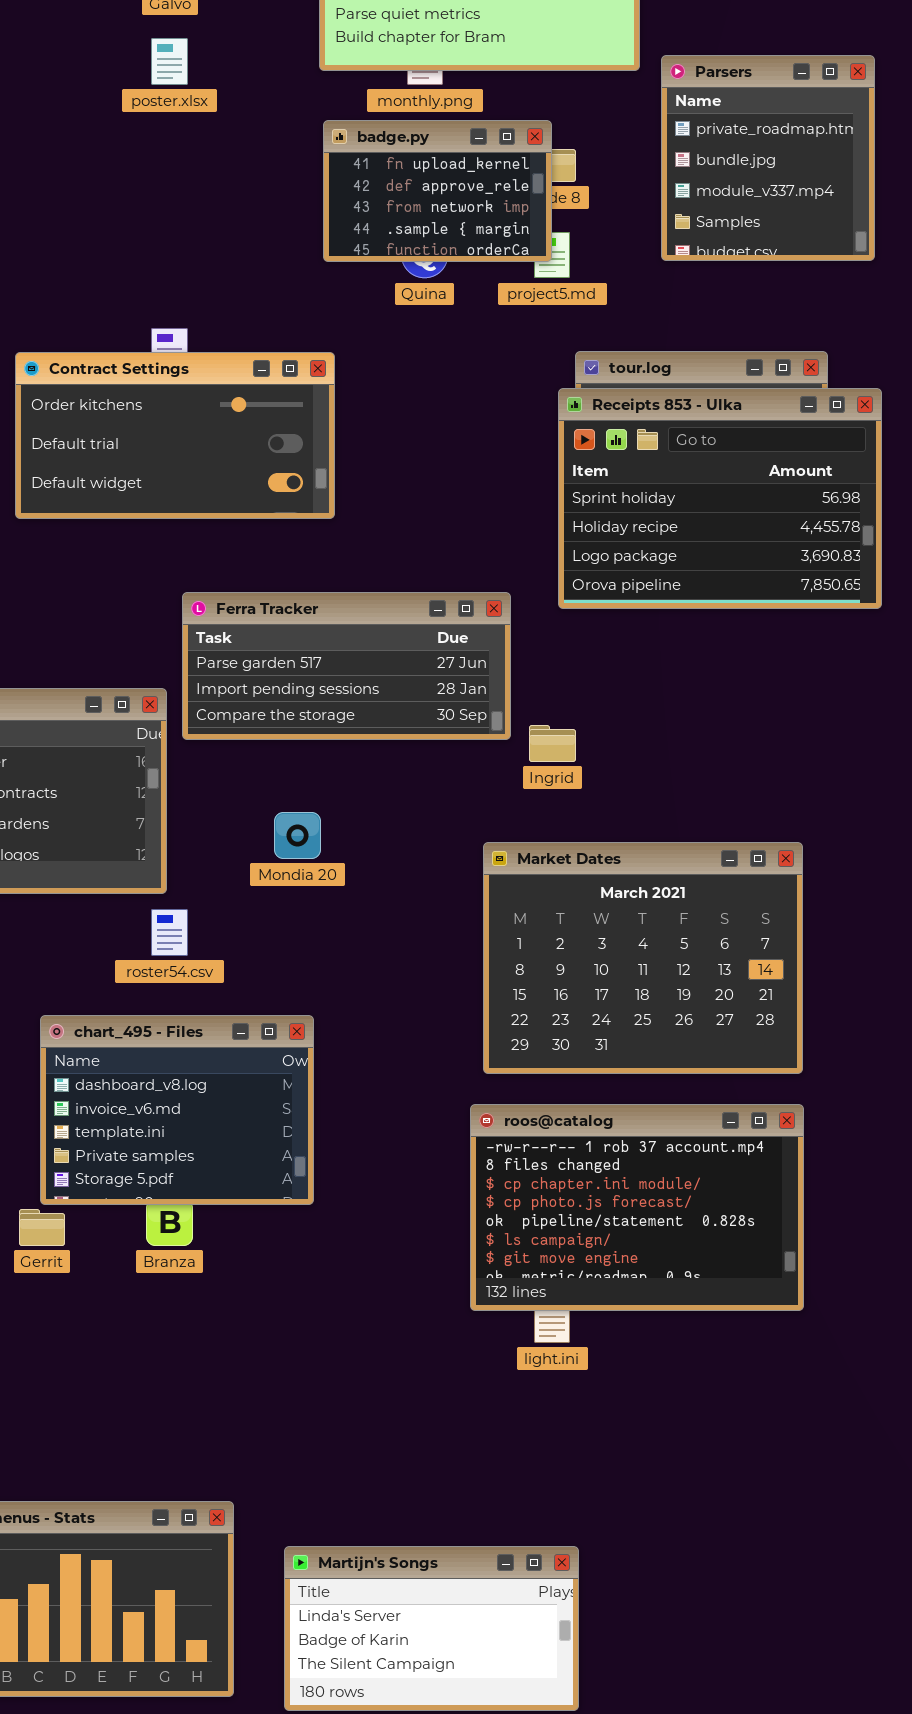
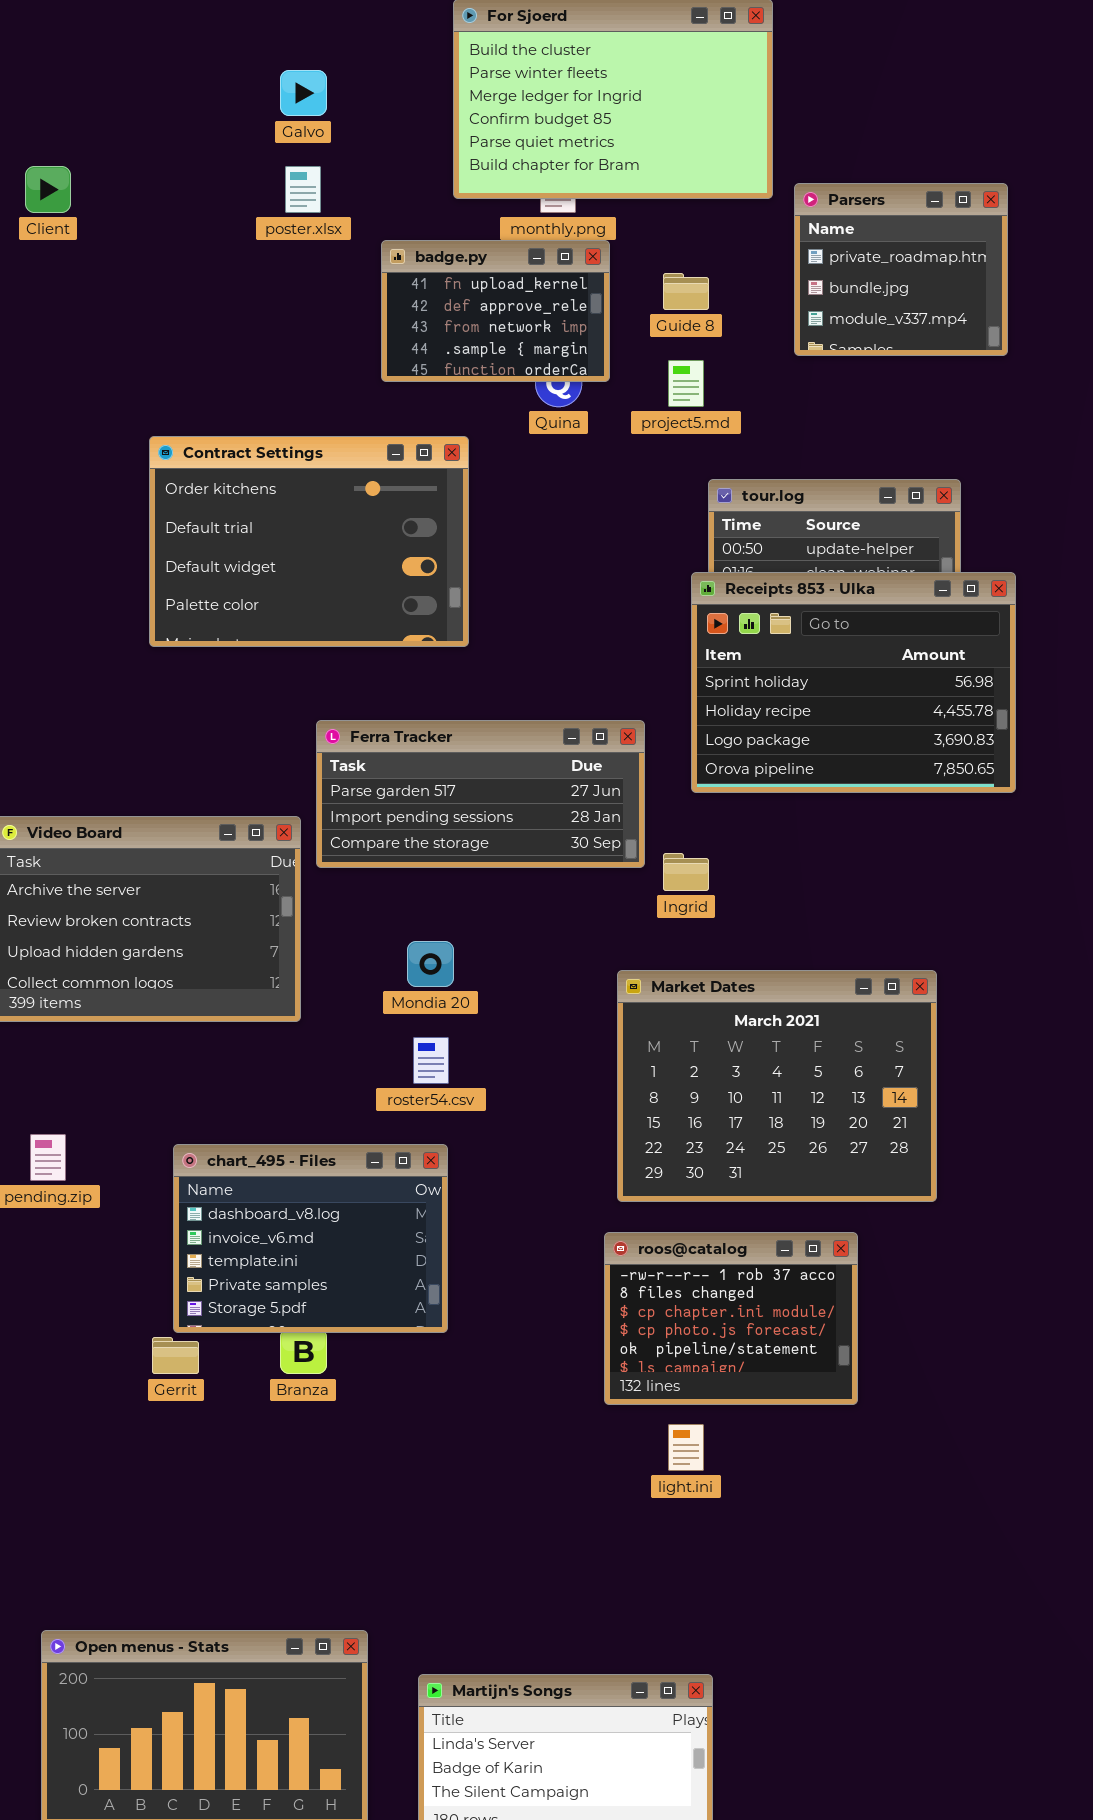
Parsers: [661,55,875,261] -> [794,183,1008,356], resized
badge.py: [323,120,552,262] -> [381,240,610,382], moved
Contract Settings: [15,352,335,519] -> [149,436,469,647], resized
Receipts 853 - Ulka: [558,388,882,609] -> [691,572,1016,793], moved
roster54.csv: [151,909,188,956] -> [413,1037,449,1084], moved
roos@catalog: [470,1104,804,1311] -> [604,1232,858,1405], resized

